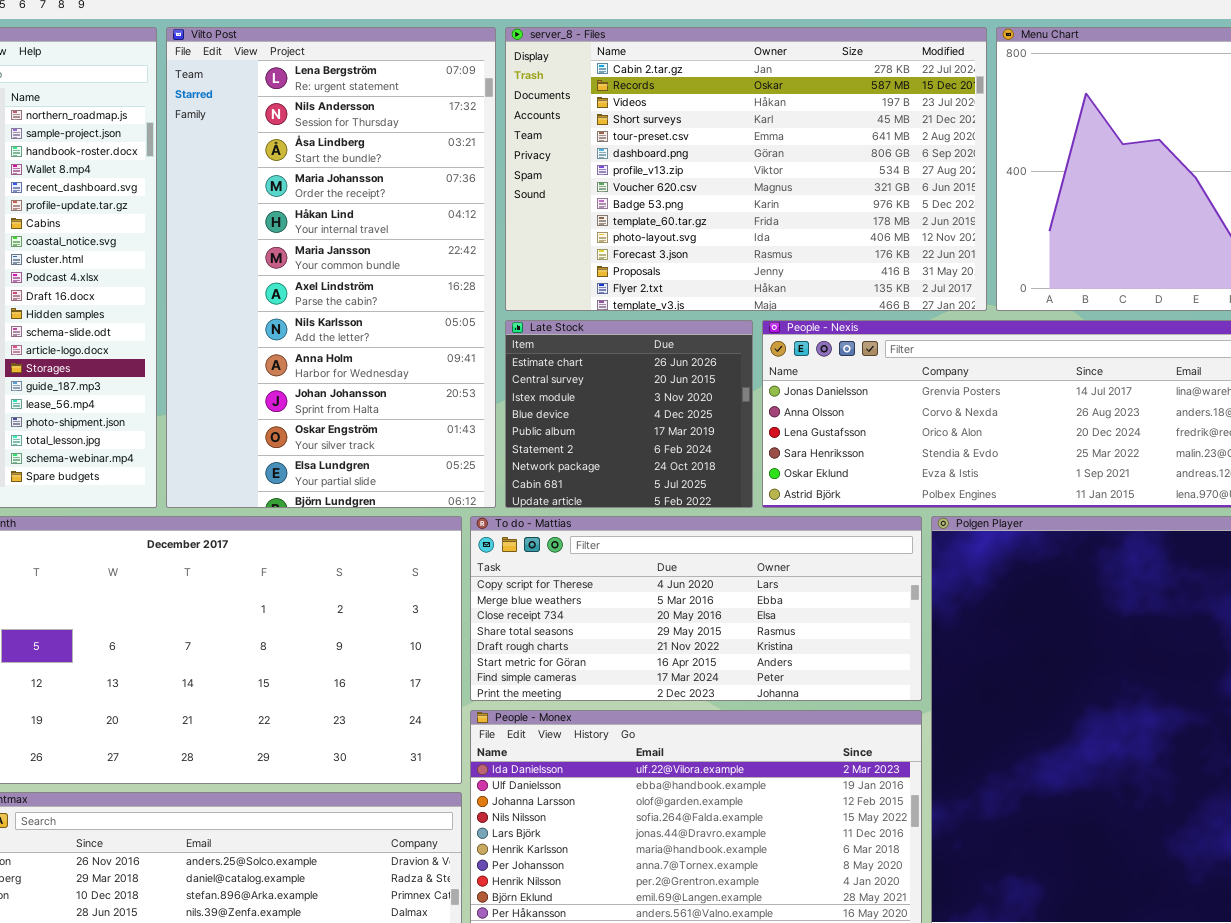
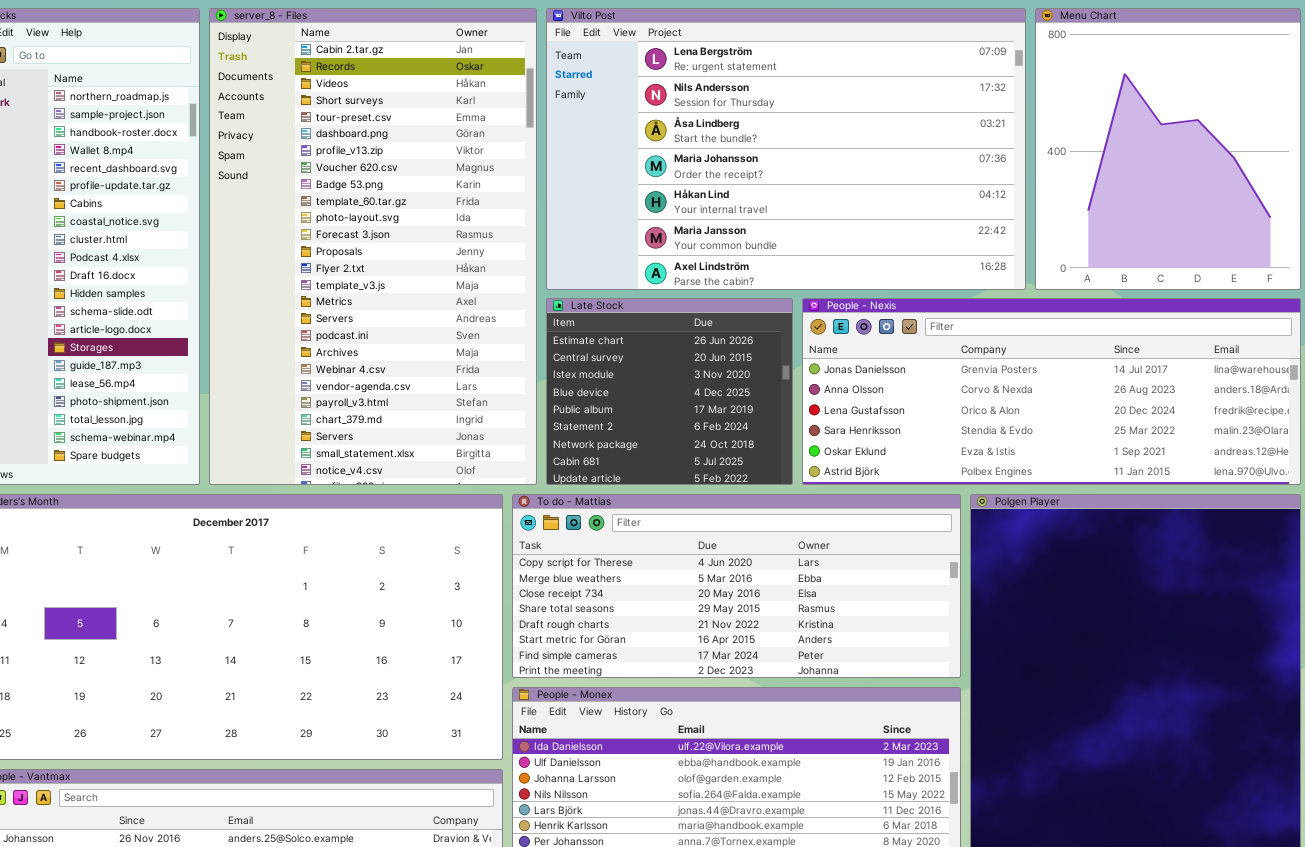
Vilto Post: [166,27,496,508] -> [546,8,1026,290], moved, resized
server_8 - Files: [505,27,987,311] -> [209,8,537,485], moved, resized

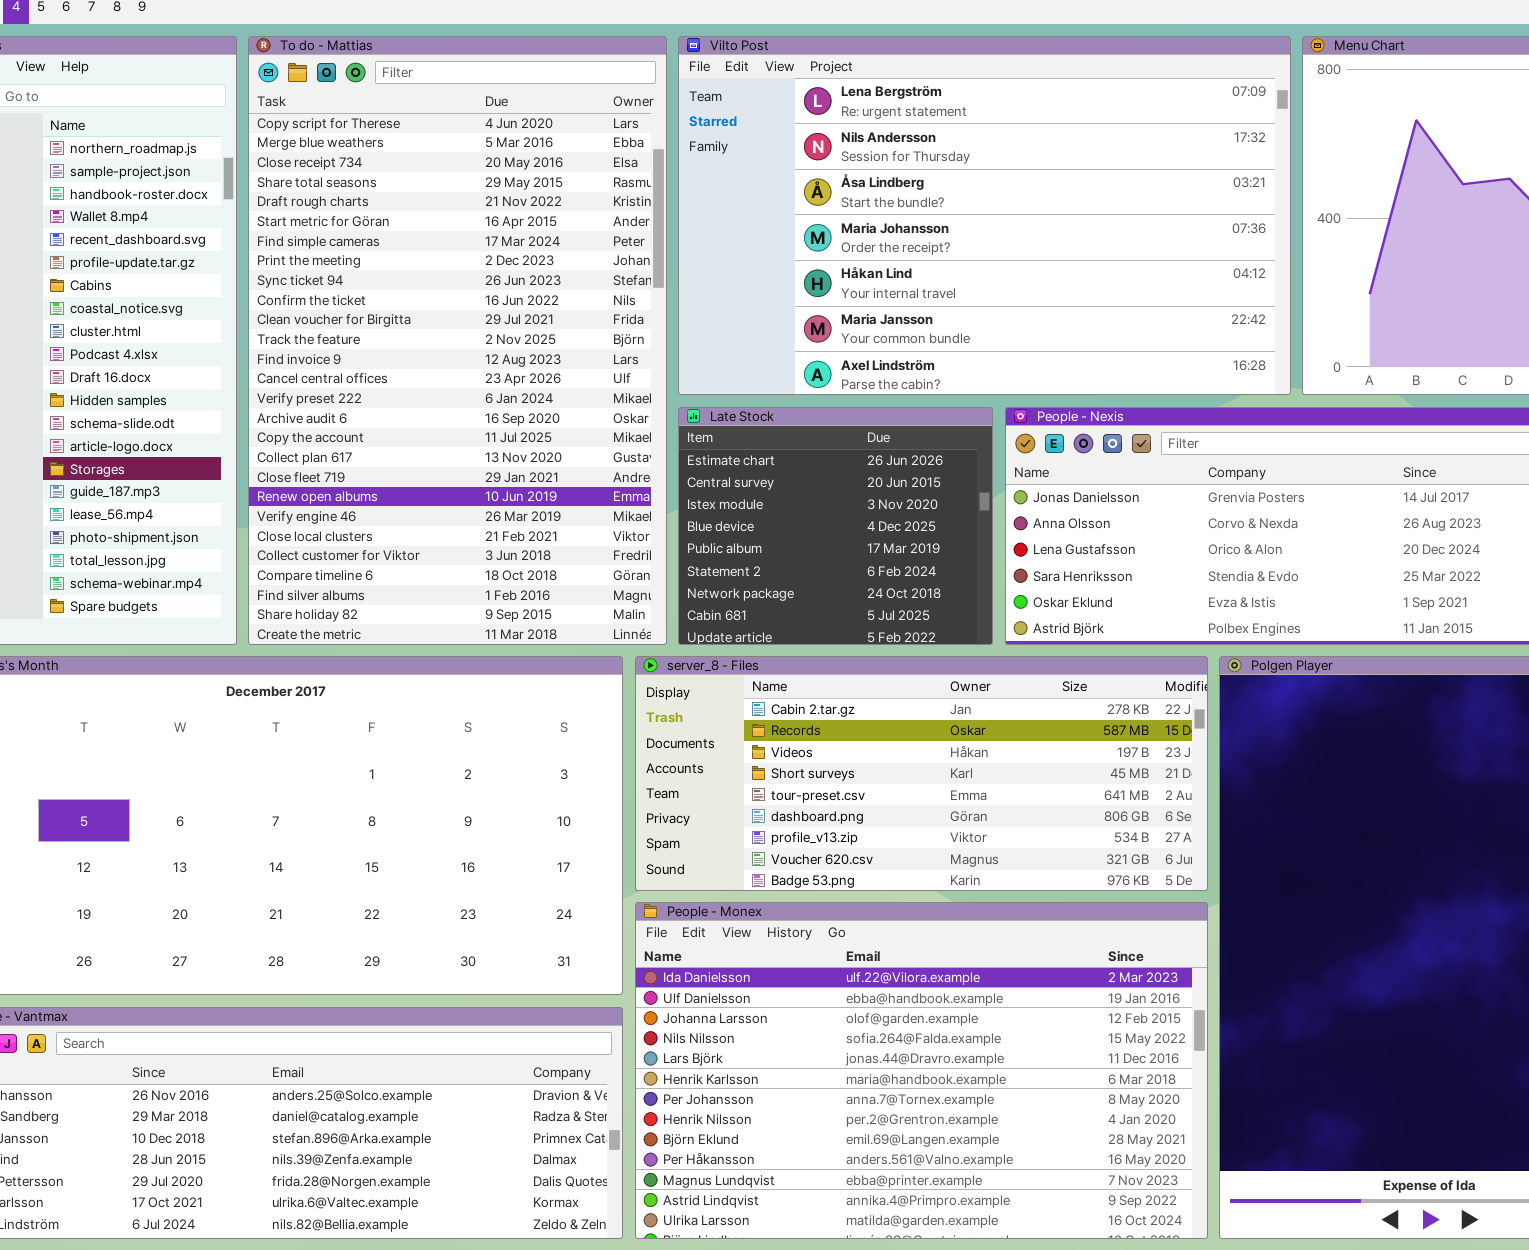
server_8 - Files: [209,8,537,485] -> [635,656,1208,891], moved, resized
To do - Mattias: [512,494,961,678] -> [248,36,667,645], moved, resized

